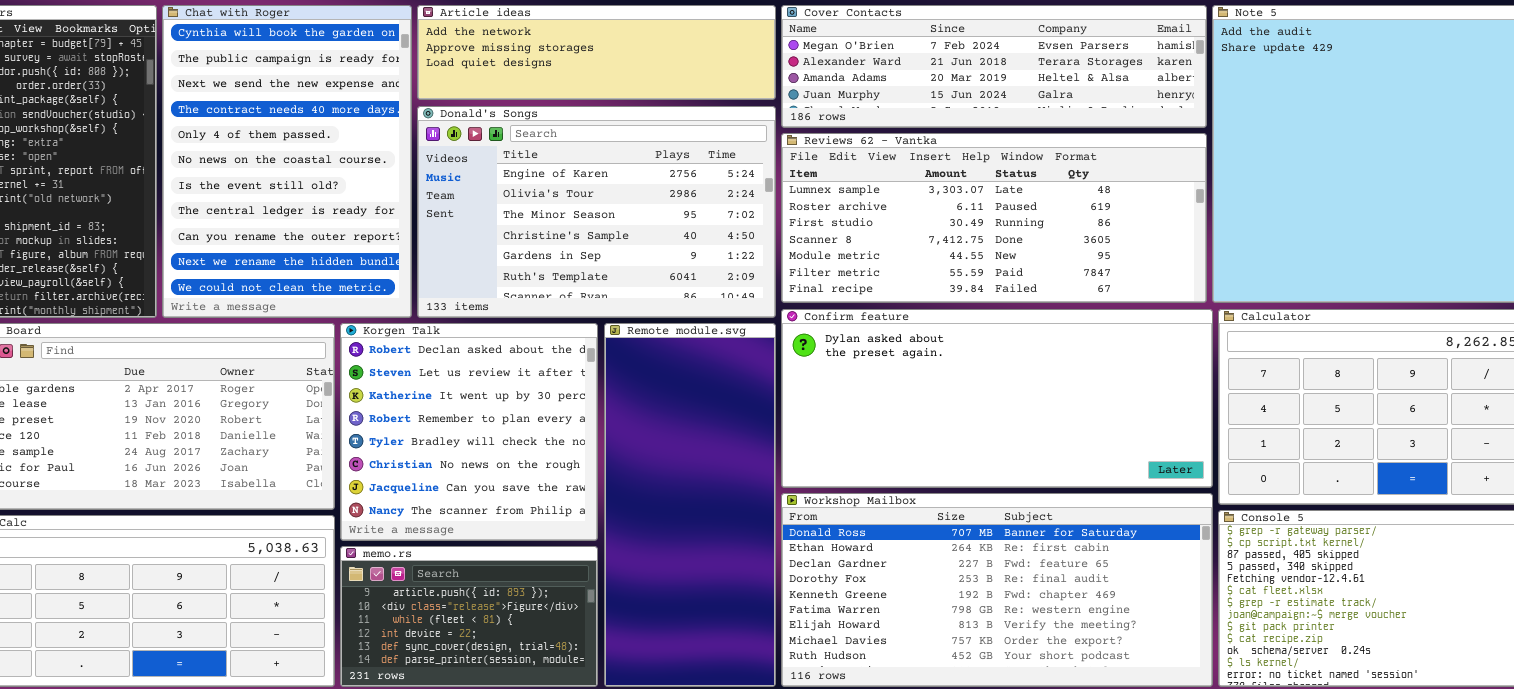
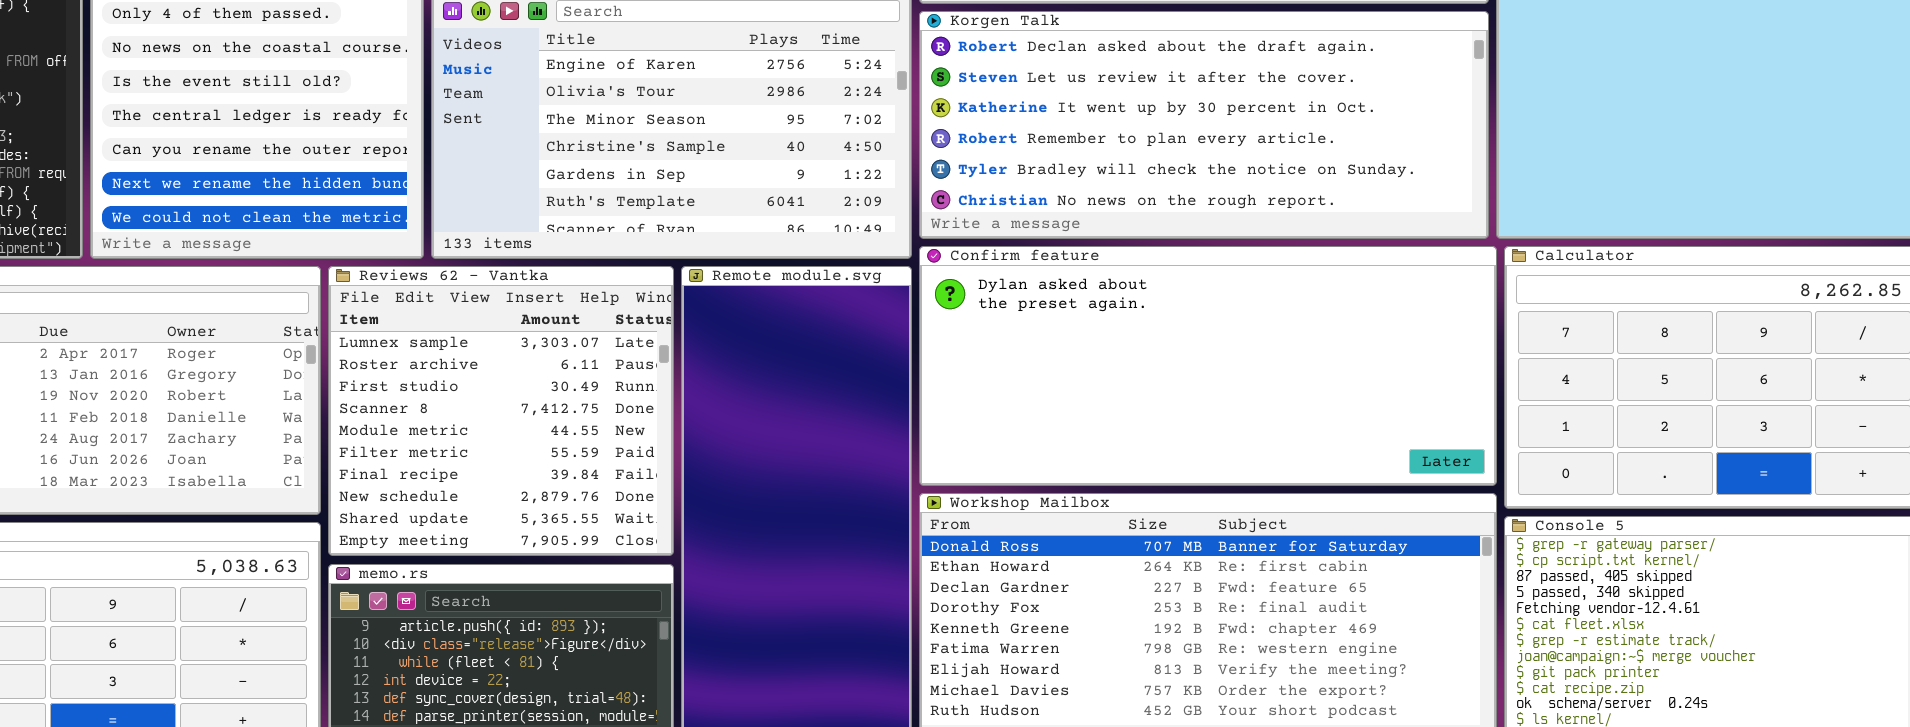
Reviews 62 - Vantka: [781,133,1207,303] -> [328,266,674,556], moved, resized
Korgen Talk: [340,323,598,541] -> [919,11,1489,239], moved, resized

